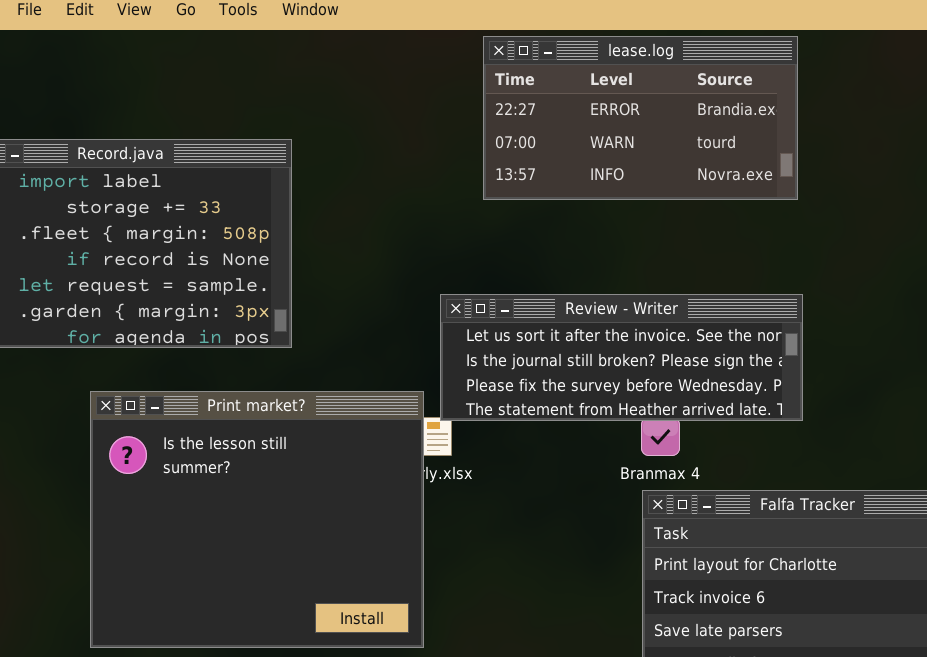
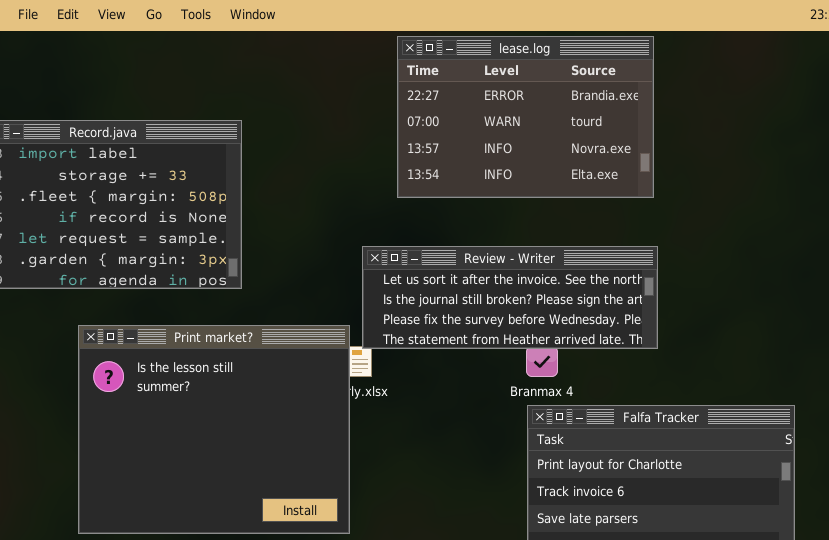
lease.log: [483,36,798,200] -> [397,36,654,198], resized

